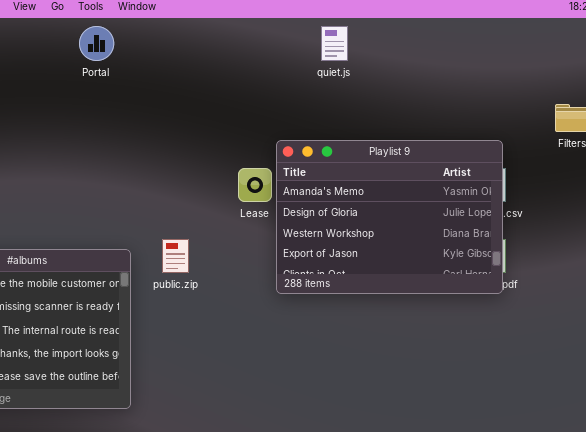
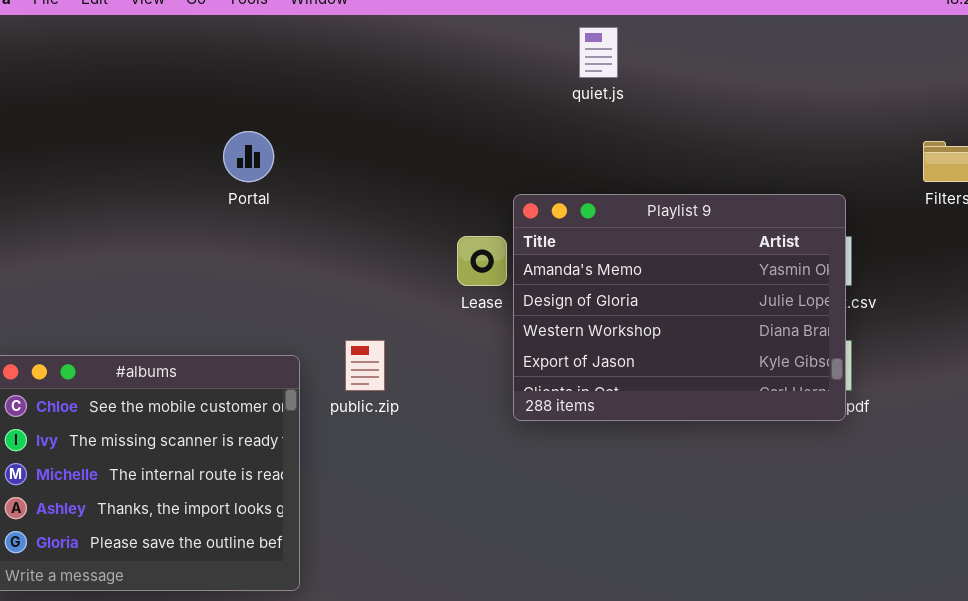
Portal: [79,26,114,61] -> [223,131,274,182], moved

